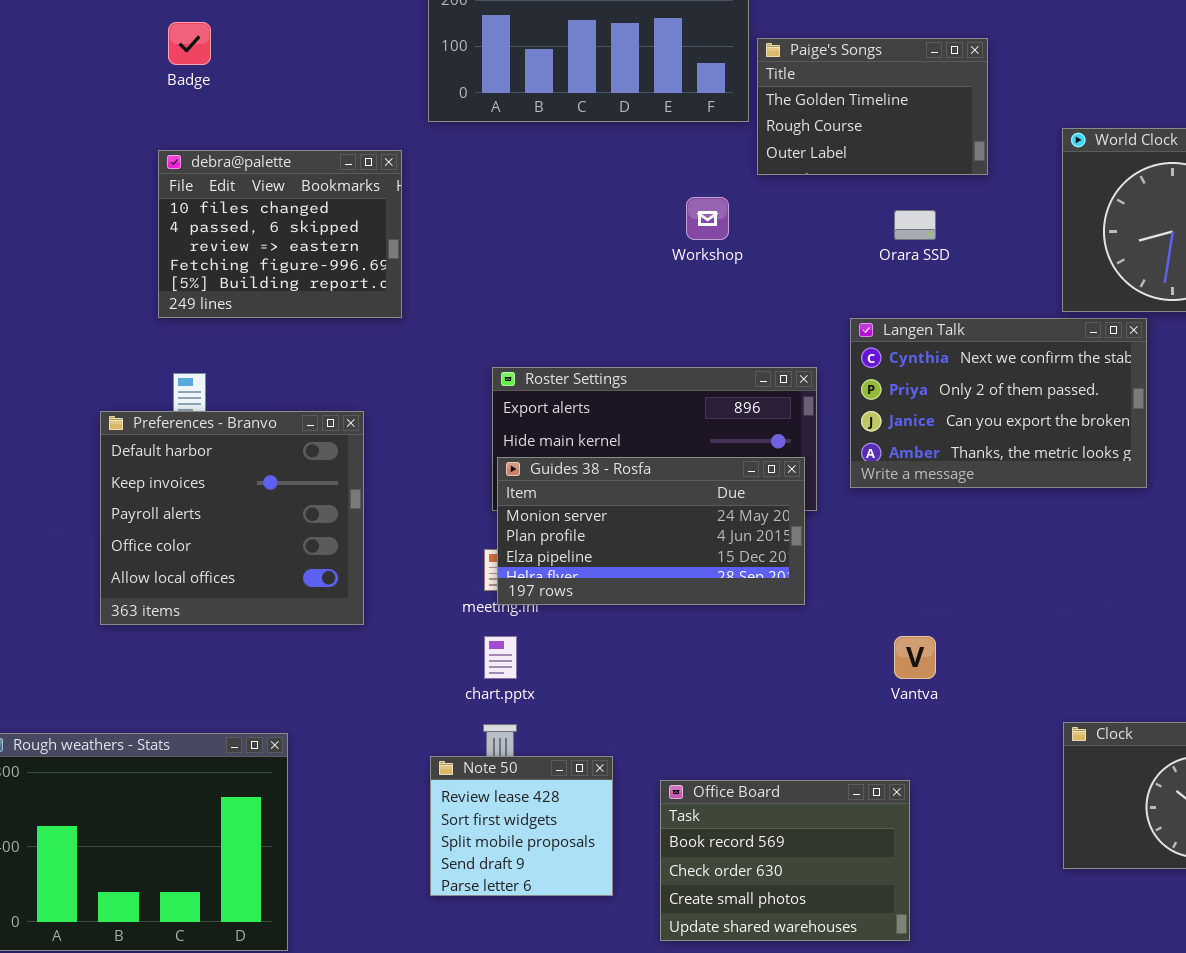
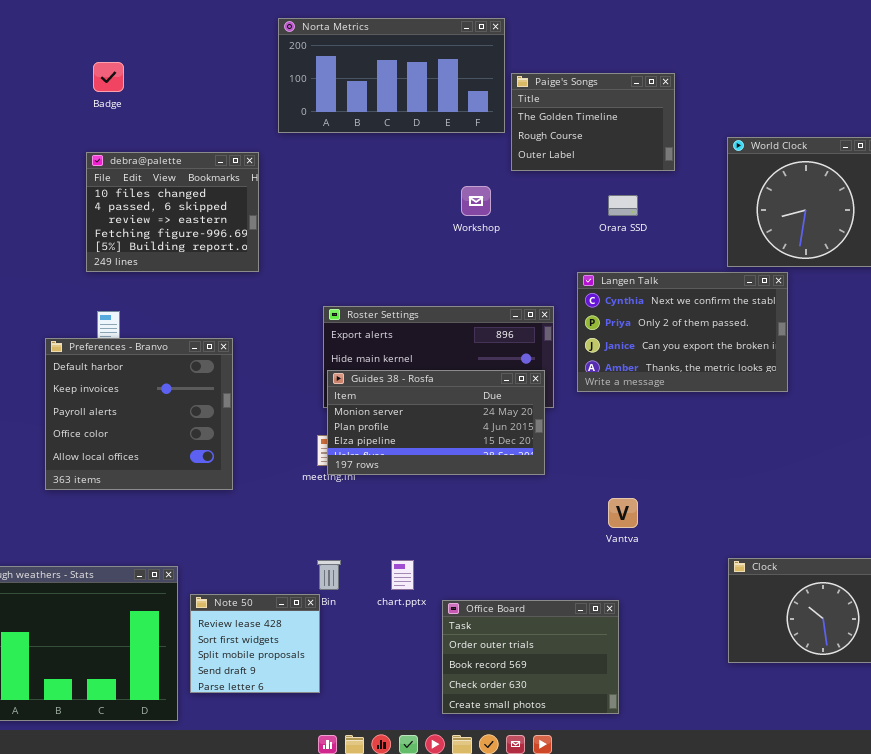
chart.pptx: [484,636,517,679] -> [391,560,414,590], moved
Note 50: [430,756,613,896] -> [190,594,320,693], moved
Office Board: [660,780,910,941] -> [442,600,619,714], scrolled up 1 row

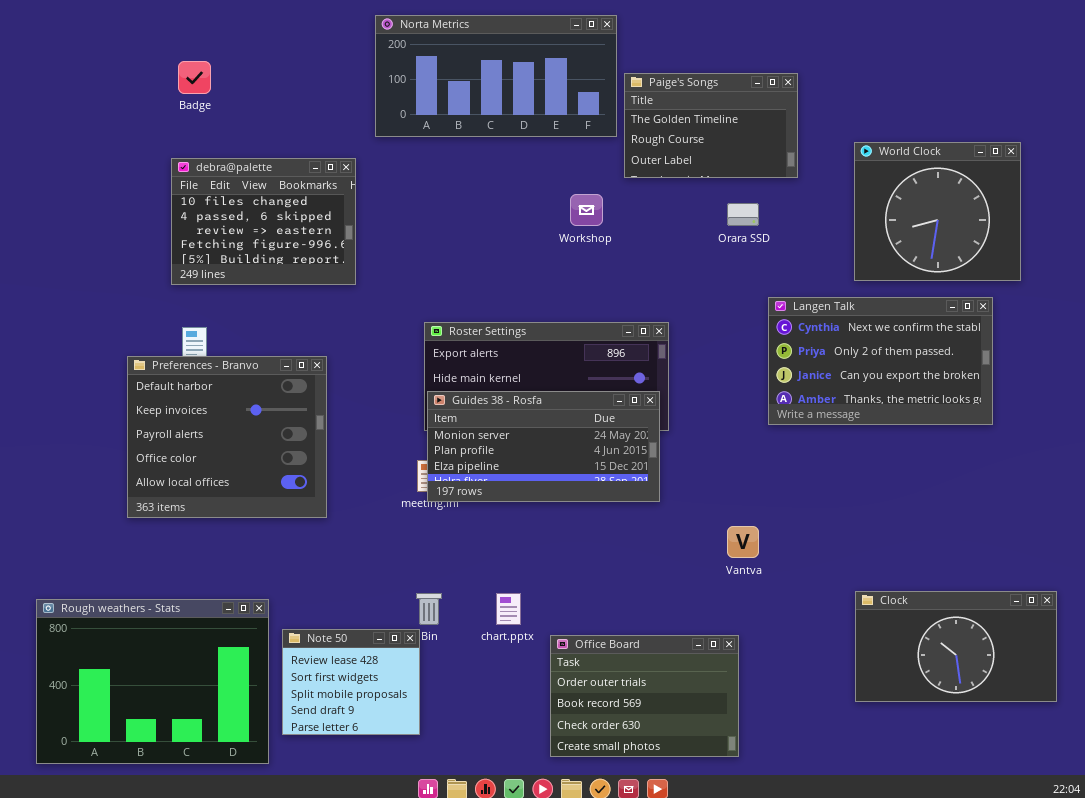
Langen Talk: [577,272,788,392] -> [768,297,993,425], moved

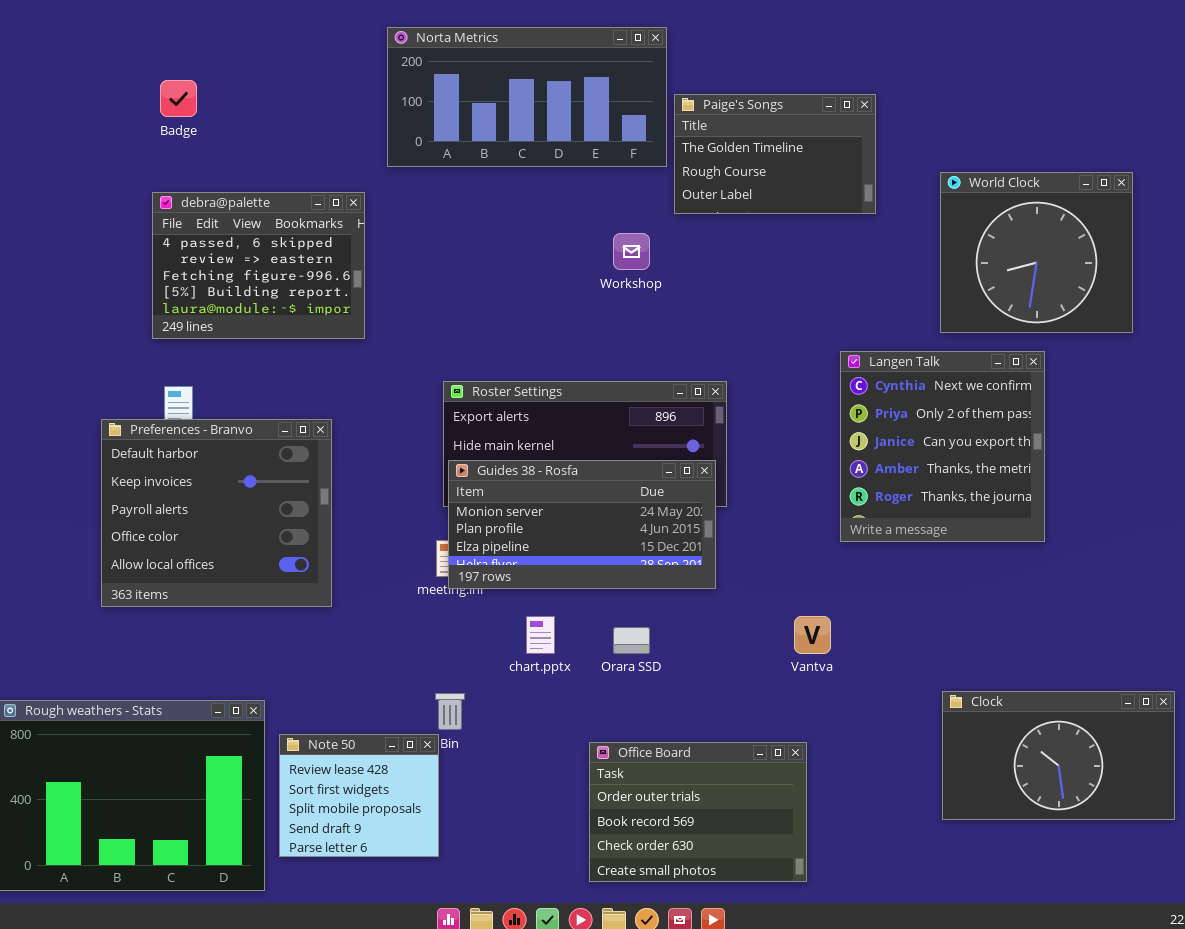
debra@palette: [171,158,356,285] -> [152,192,365,339], scrolled down 1 row
Orara SSD: [727,203,759,226] -> [613,627,650,654], moved
Langen Talk: [768,297,993,425] -> [840,351,1045,542], resized
chart.pptx: [496,593,521,625] -> [526,616,555,654], moved

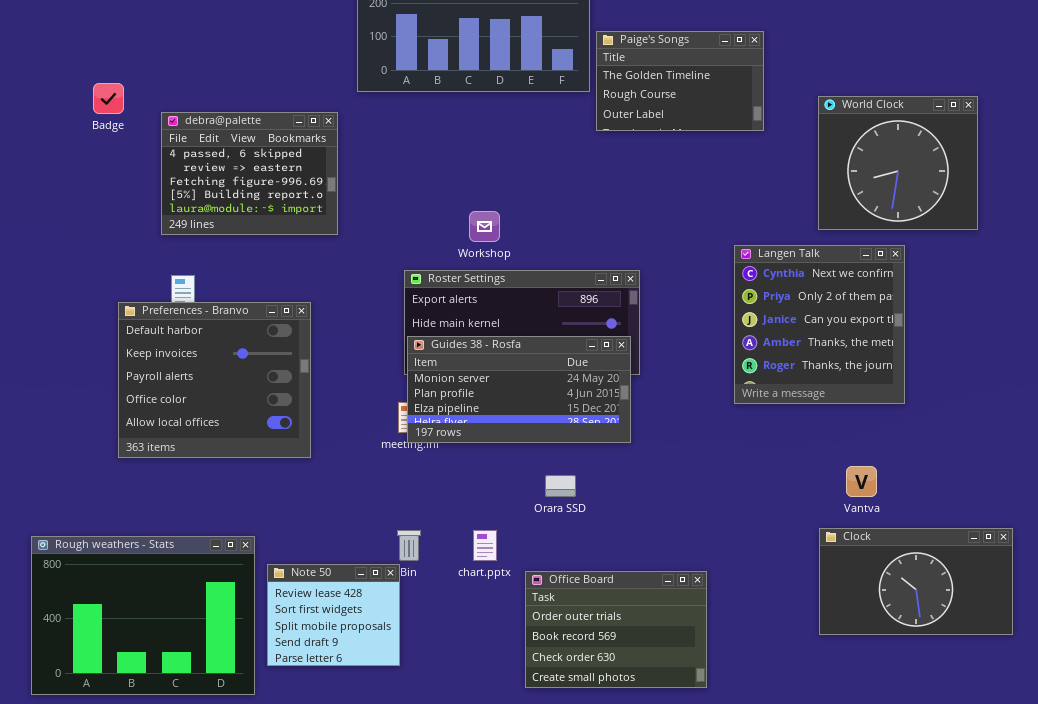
Badge: [160,80,197,117] -> [93,83,124,114], moved
Workshop: [613,233,650,270] -> [469,211,500,242], moved
chart.pptx: [526,616,555,654] -> [473,530,497,561], moved
Vantva: [794,616,831,654] -> [846,466,877,497], moved

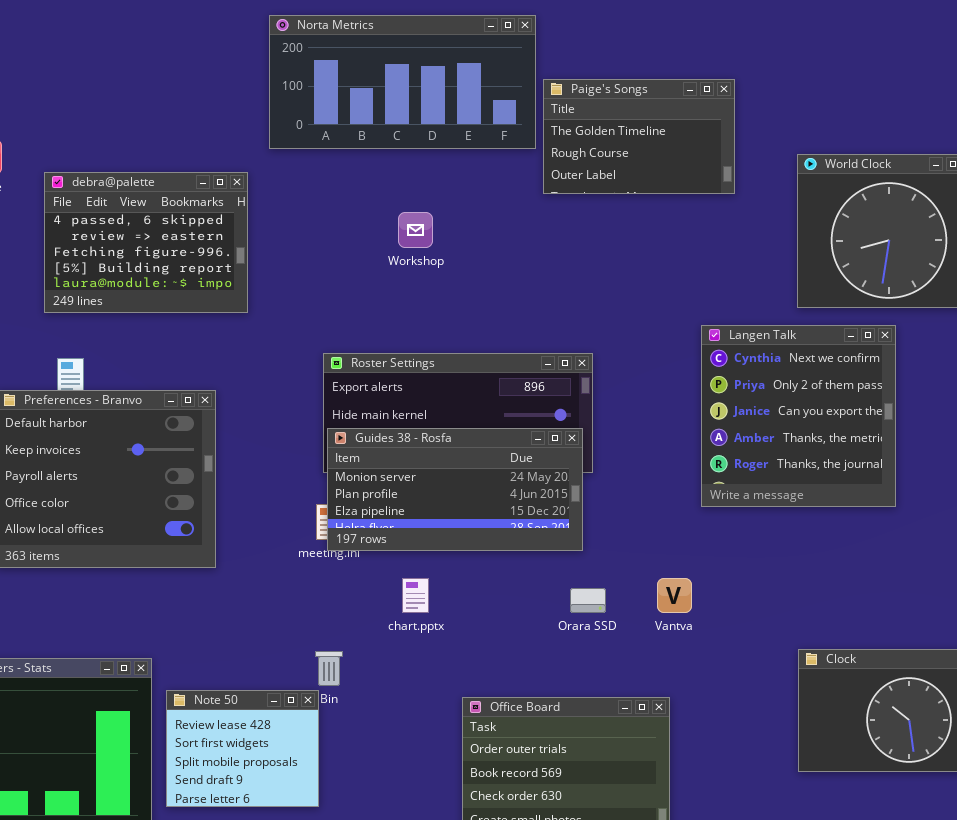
Workshop: [469,211,500,242] -> [398,212,433,248], moved
Vantva: [846,466,877,497] -> [657,578,692,613], moved
Orara SSD: [545,475,576,497] -> [570,588,606,613], moved
chart.pptx: [473,530,497,561] -> [402,578,429,613], moved

